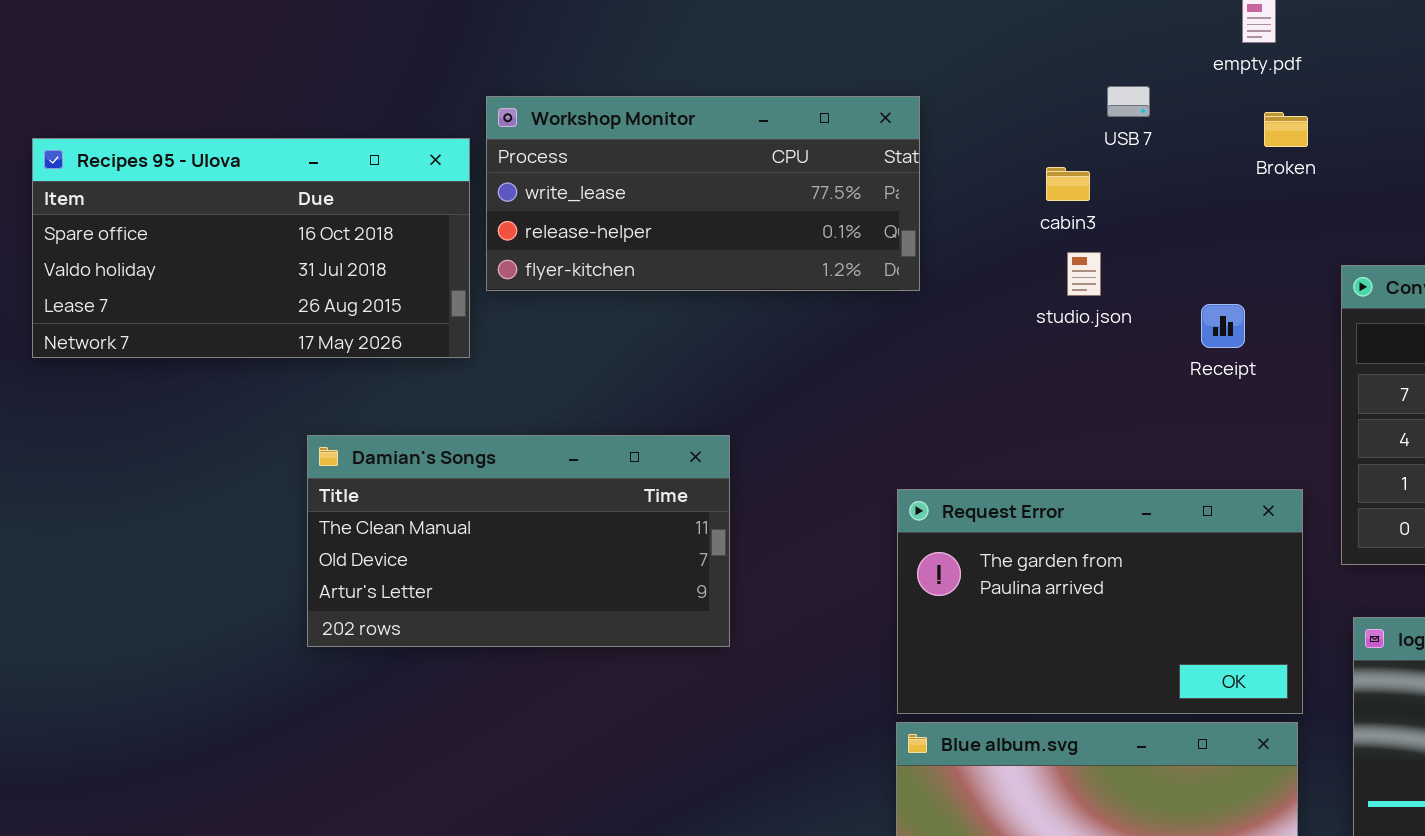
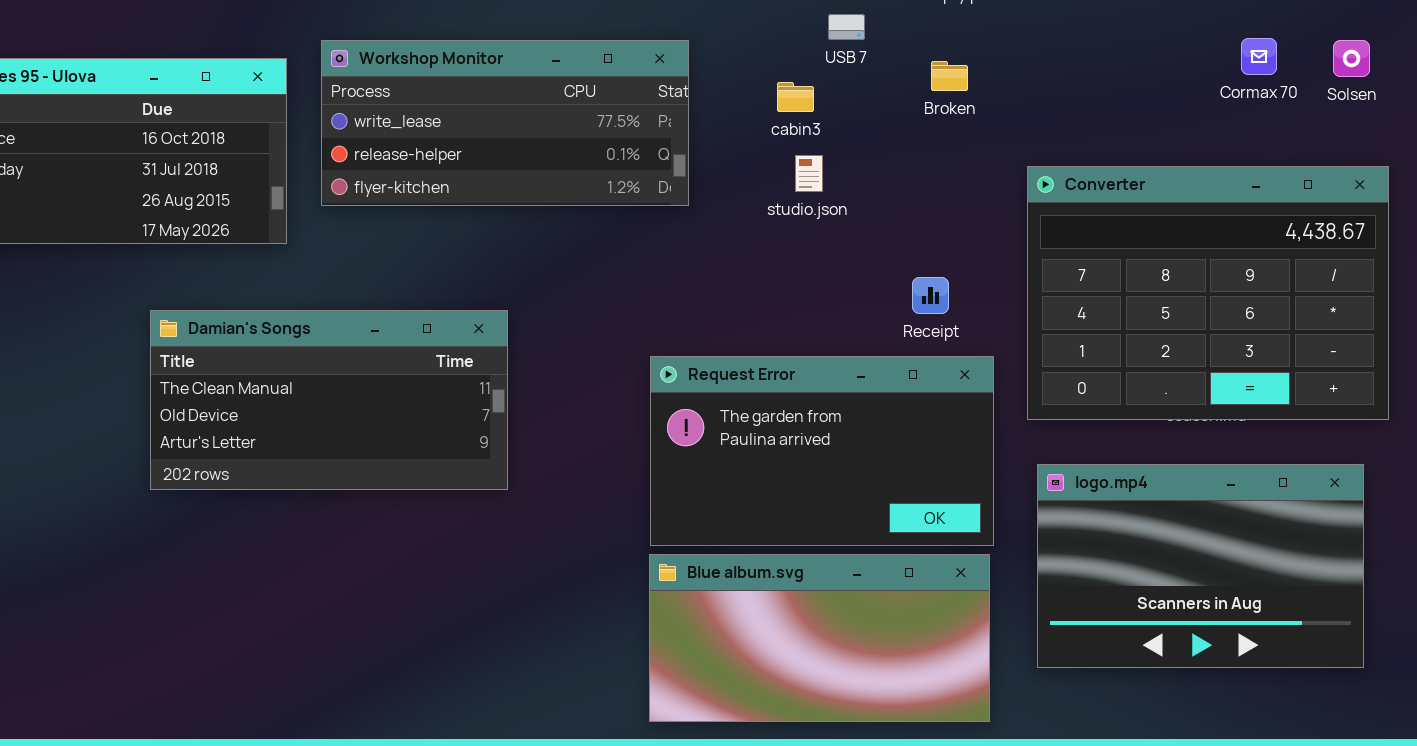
Workshop Monitor: [486,96,920,291] -> [321,40,689,206], moved
Broken: [1264,112,1308,147] -> [931,61,968,91], moved
Receipt: [1201,304,1245,348] -> [912,277,949,314], moved

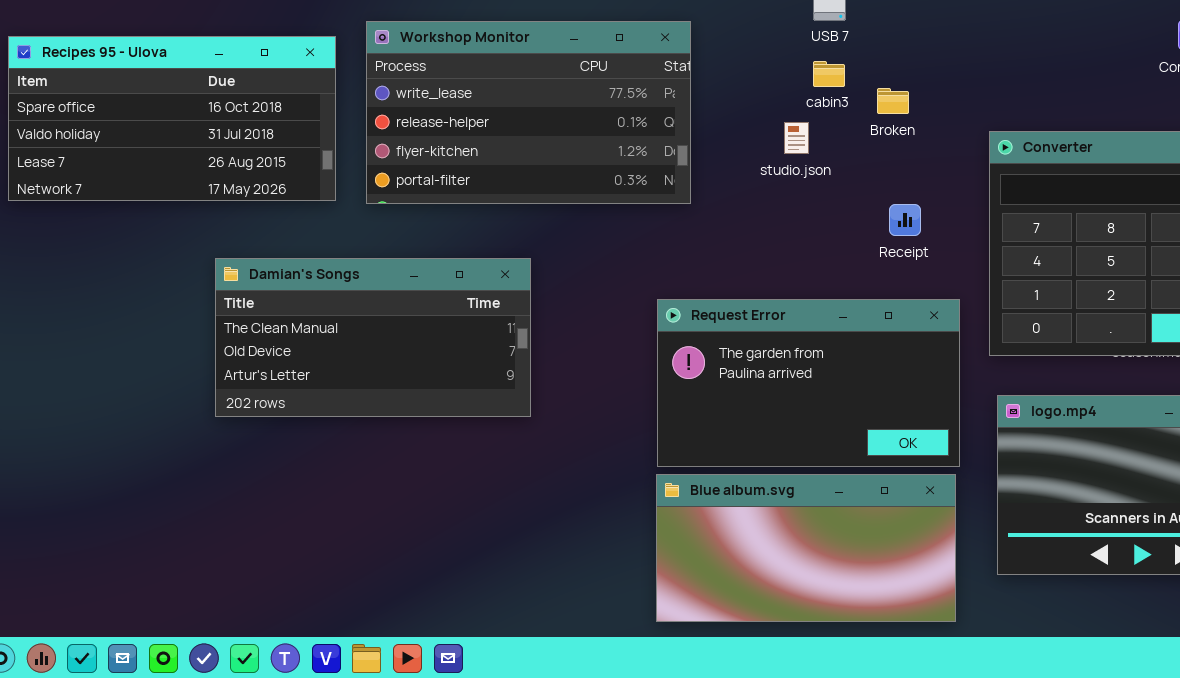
Workshop Monitor: [321,40,689,206] -> [366,21,691,204], resized
Broken: [931,61,968,91] -> [877,88,909,114], moved
cabin3: [777,82,814,112] -> [813,61,845,87], moved
Receipt: [912,277,949,314] -> [889,204,921,236], moved

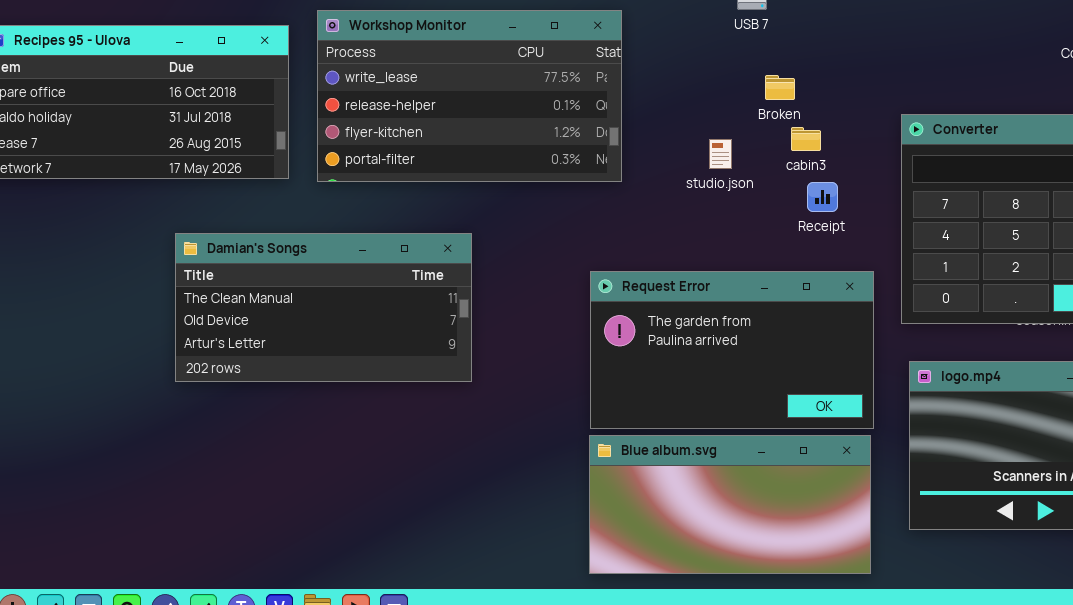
cabin3: [813,61,845,87] -> [791,127,821,151], moved
Broken: [877,88,909,114] -> [765,75,795,100], moved
studio.json: [784,122,809,154] -> [709,139,732,169], moved

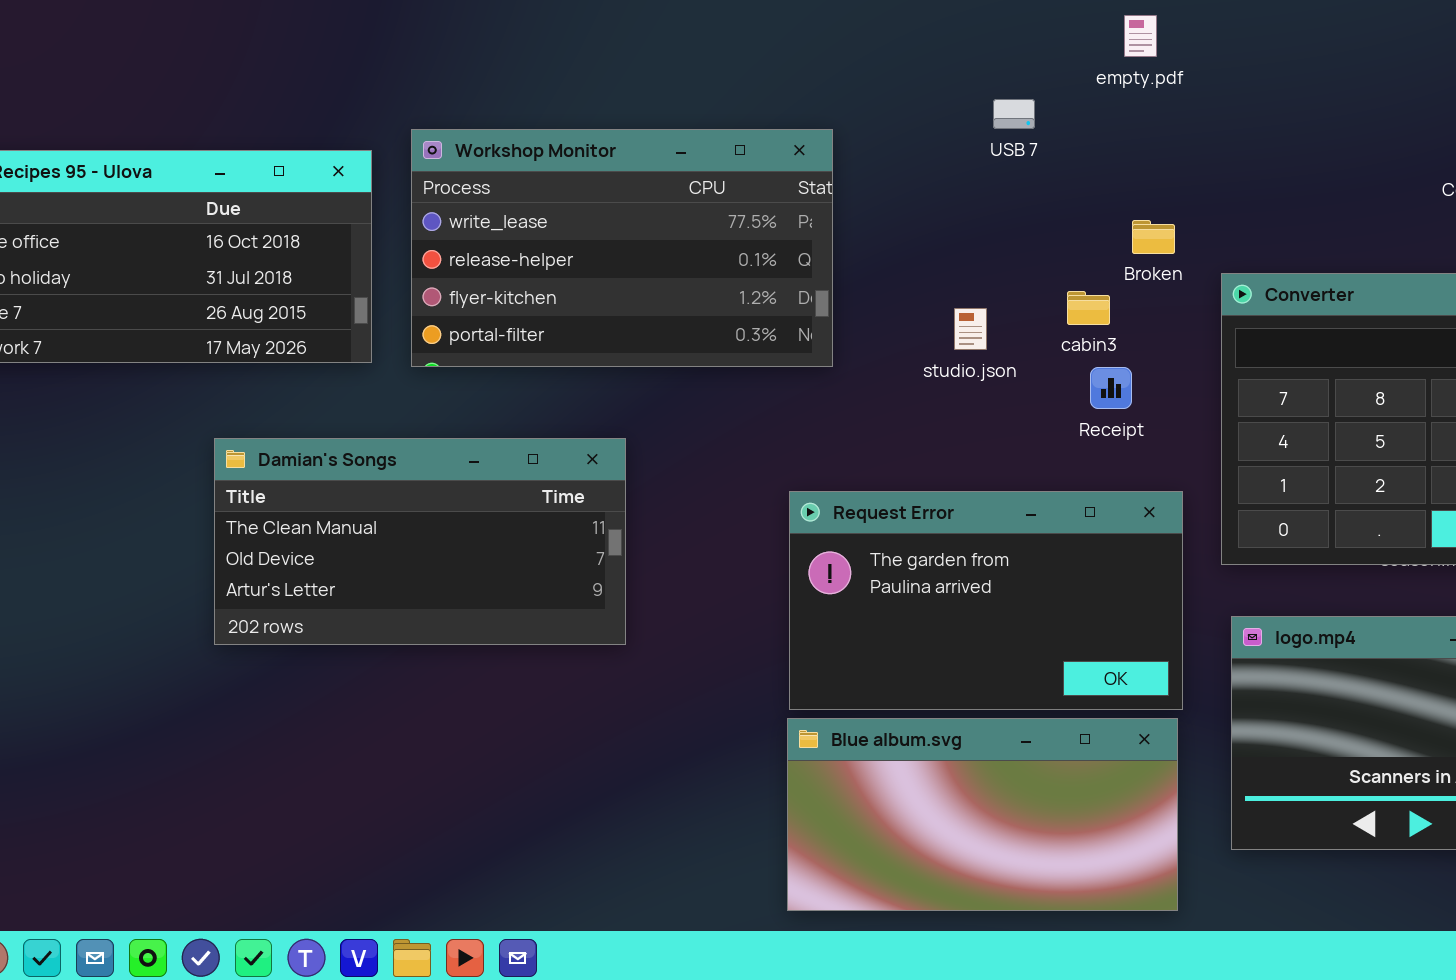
Broken: [765,75,795,100] -> [1132,220,1175,254], moved

